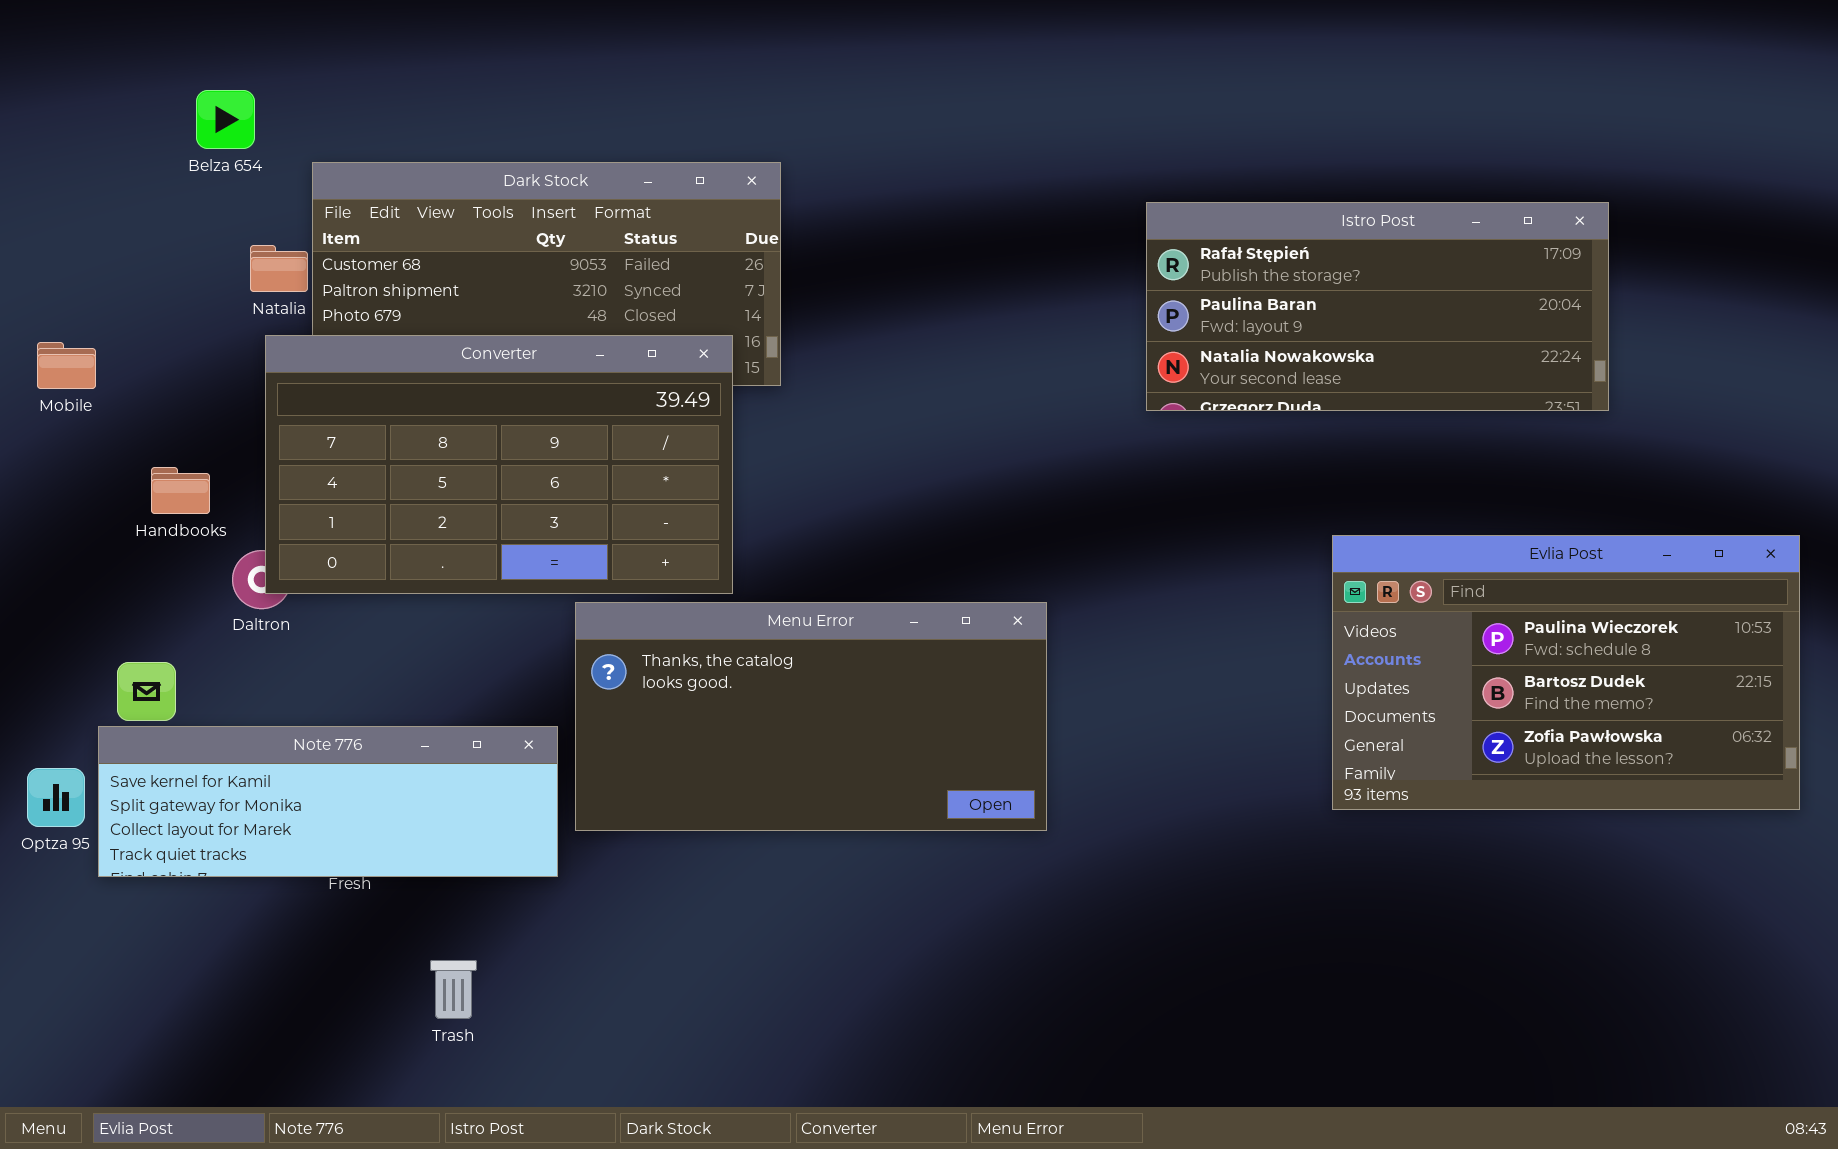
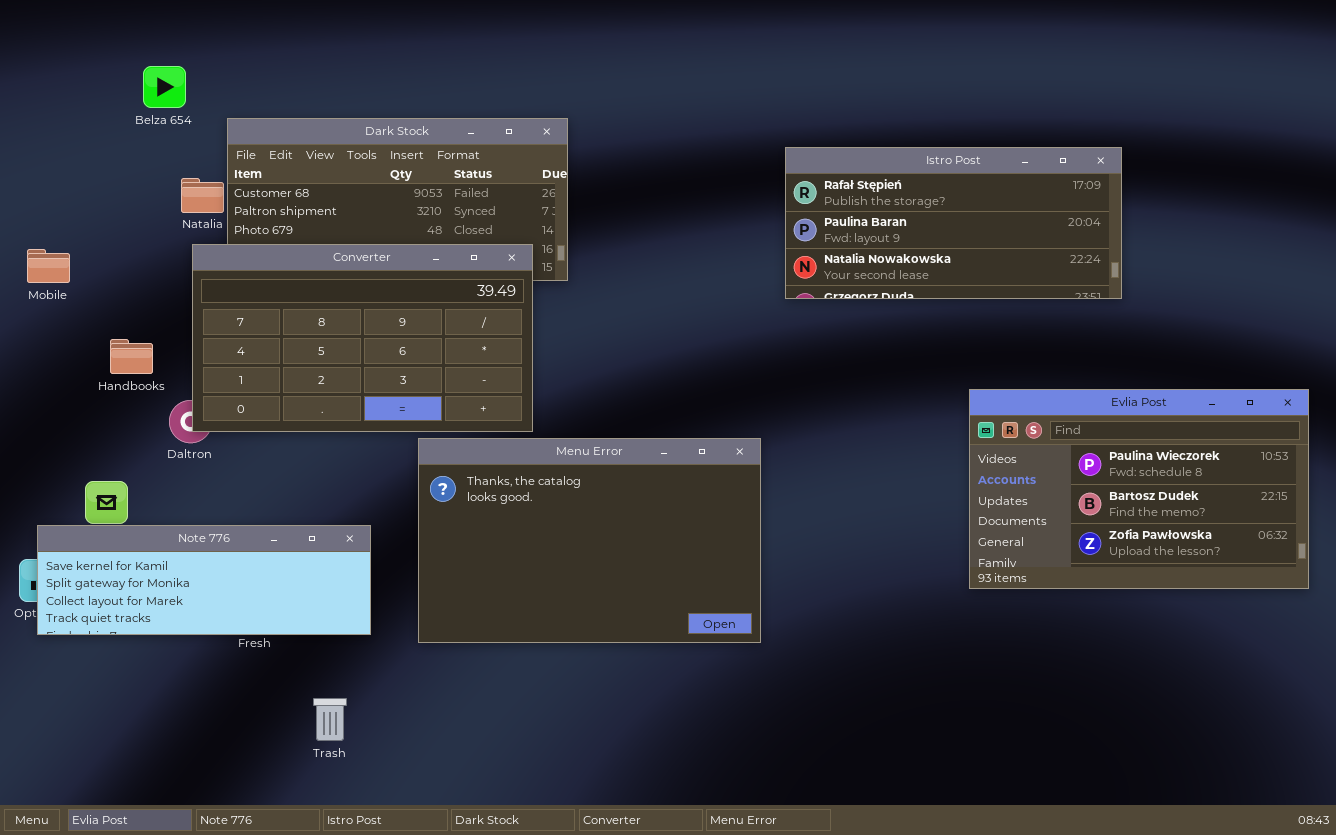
Istro Post: [1146,202,1609,411] -> [785,147,1122,299], moved
Menu Error: [575,602,1047,831] -> [418,438,761,643], resized
Note 776: [98,726,558,877] -> [37,525,371,635], moved

